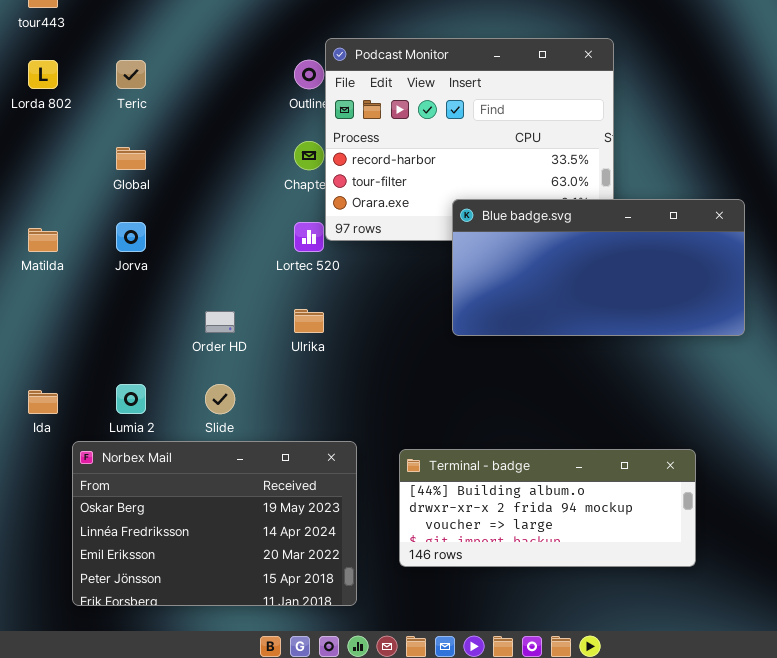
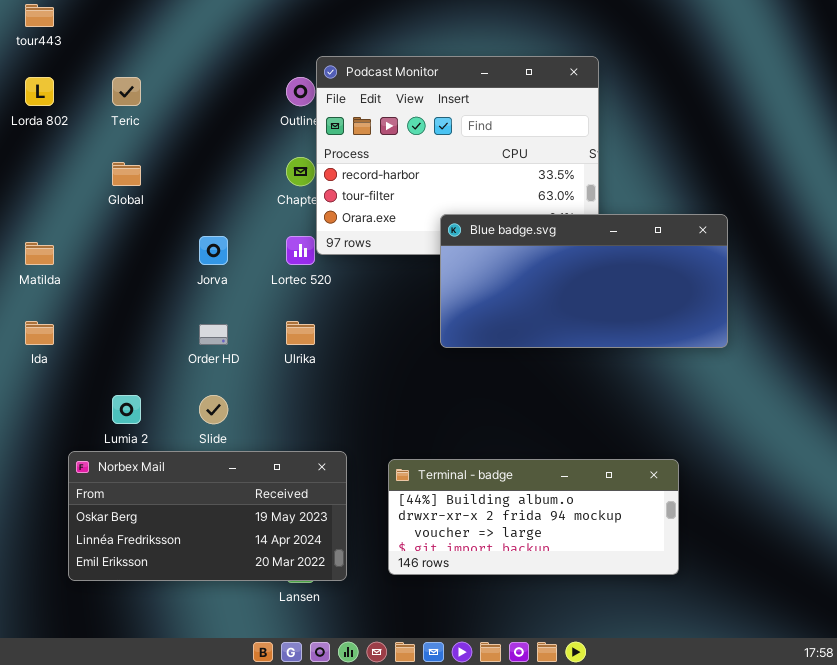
Jorva: [116,222,146,252] -> [199,236,228,265], moved
Ida: [28,390,58,414] -> [25,321,54,345], moved
Norbex Mail: [72,441,357,606] -> [68,451,347,581], resized

